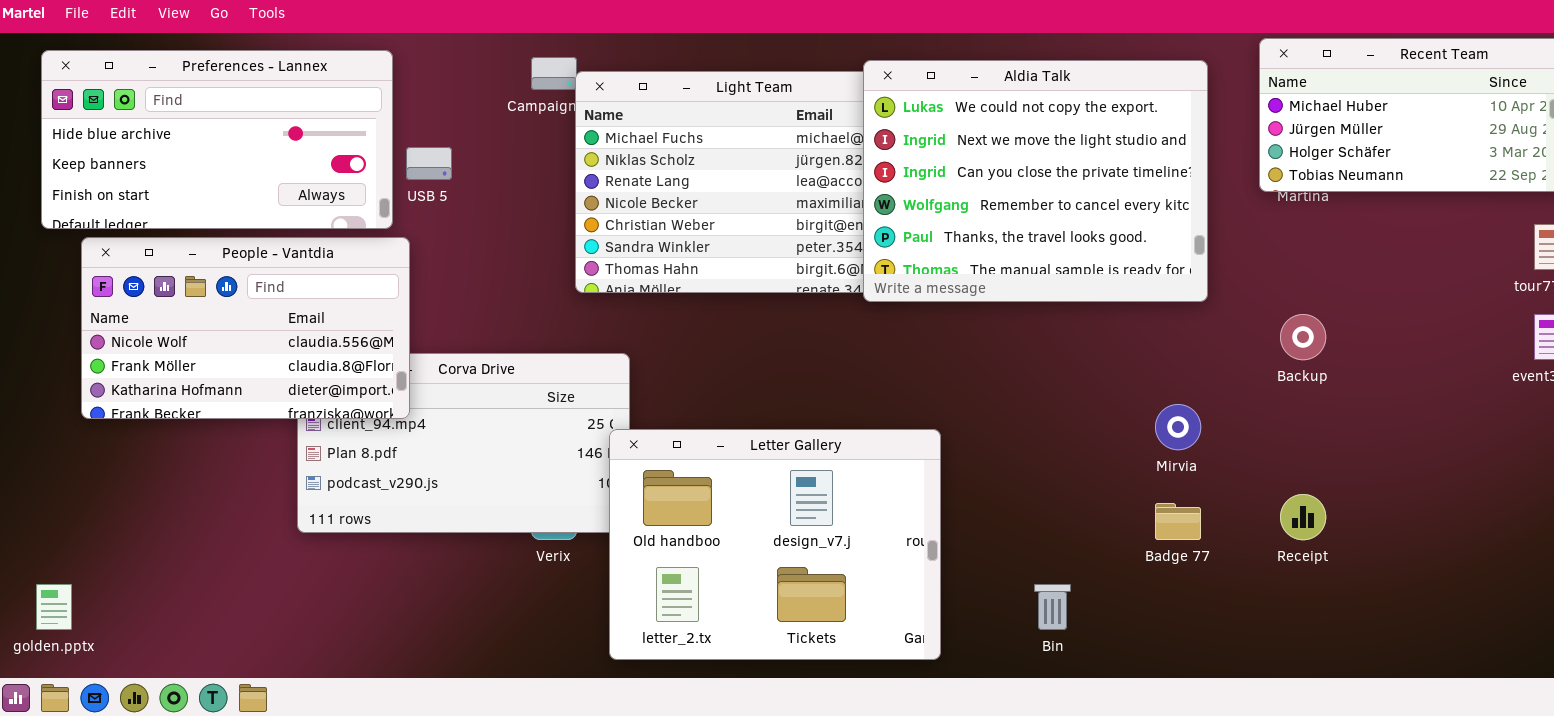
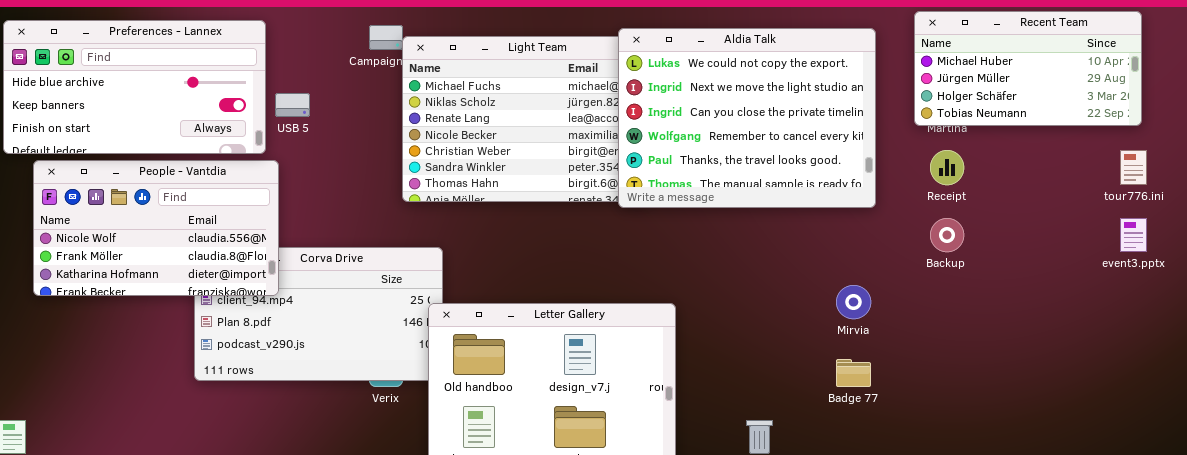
Receipt: [1280,494,1326,540] -> [930,150,964,185], moved

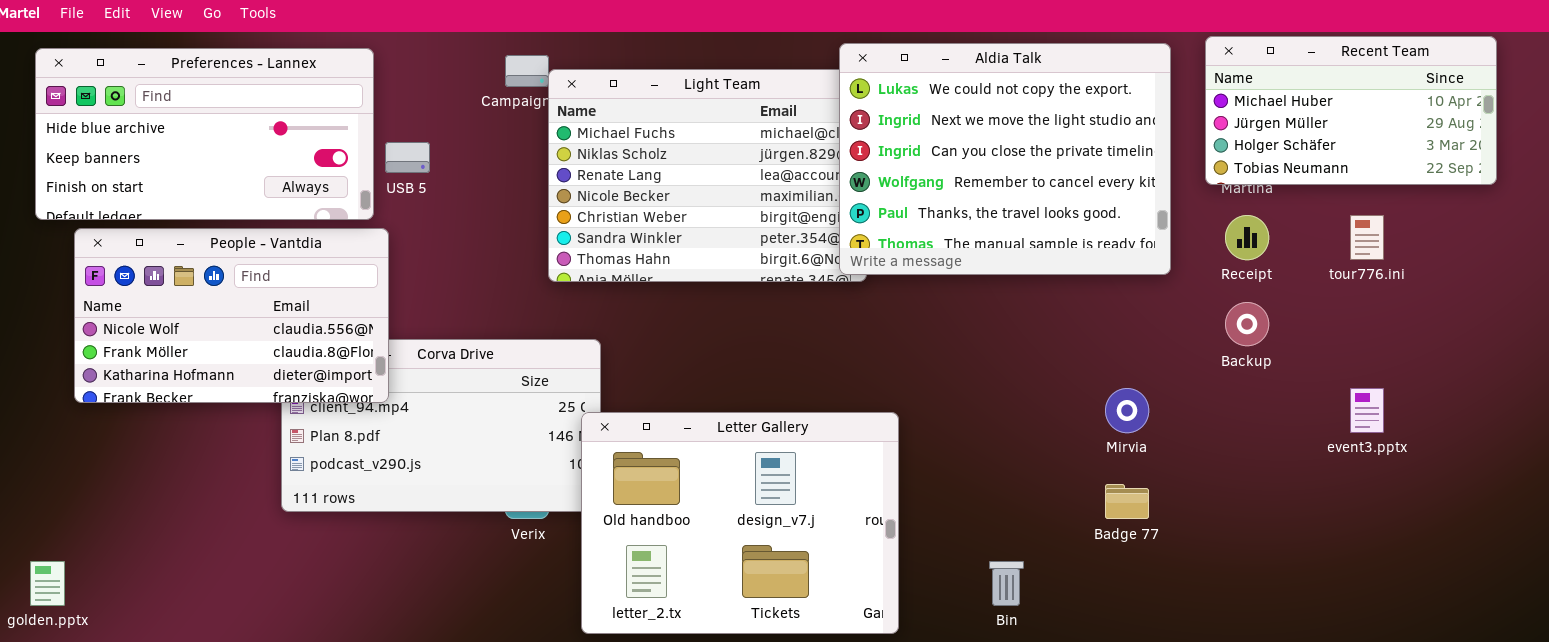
Aldia Talk: [618,28,876,208] -> [839,43,1171,275], moved
tour776.ini: [1120,150,1147,185] -> [1350,215,1384,260], moved
event3.pptx: [1120,218,1147,252] -> [1350,388,1384,433], moved

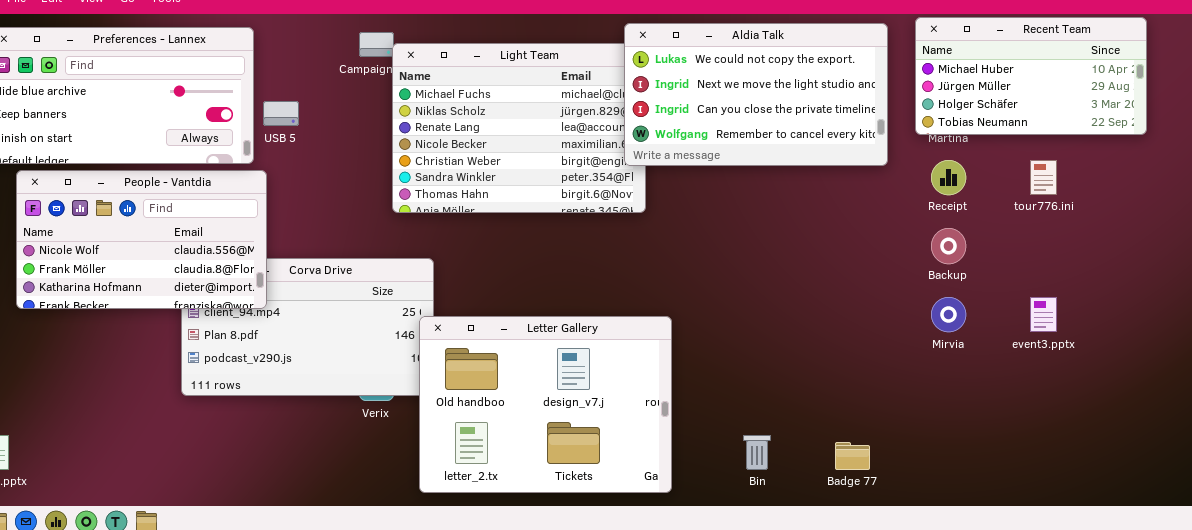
Aldia Talk: [839,43,1171,275] -> [624,23,888,166], resized
Mirvia: [1105,388,1149,433] -> [931,297,966,332], moved
Badge 77: [1105,484,1149,519] -> [835,442,870,470], moved

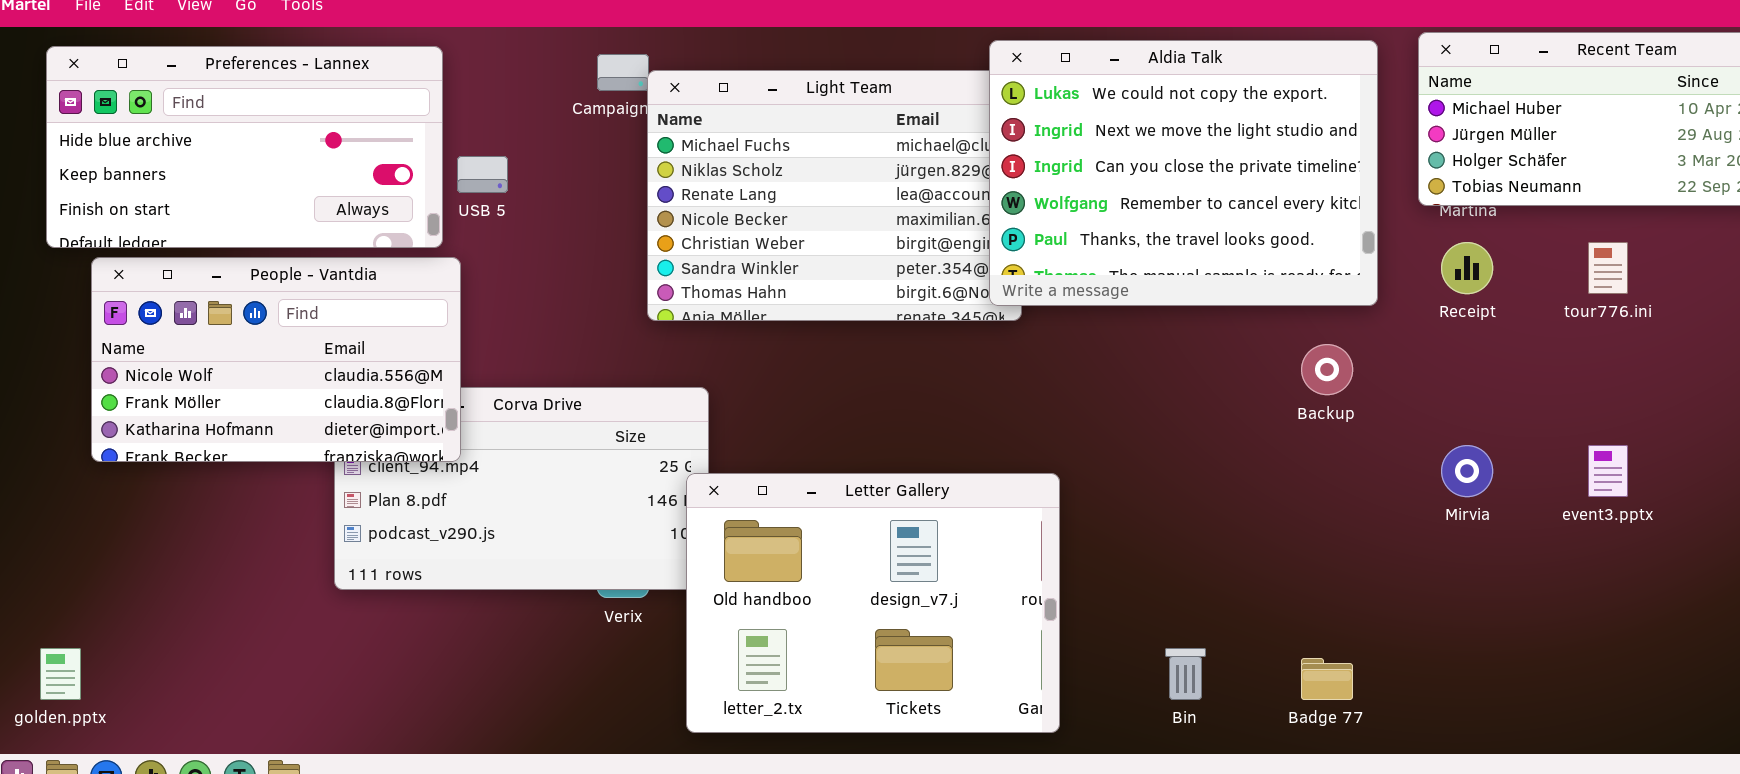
Aldia Talk: [624,23,888,166] -> [989,40,1378,306], resized
Backup: [931,228,966,264] -> [1301,344,1353,395], moved

